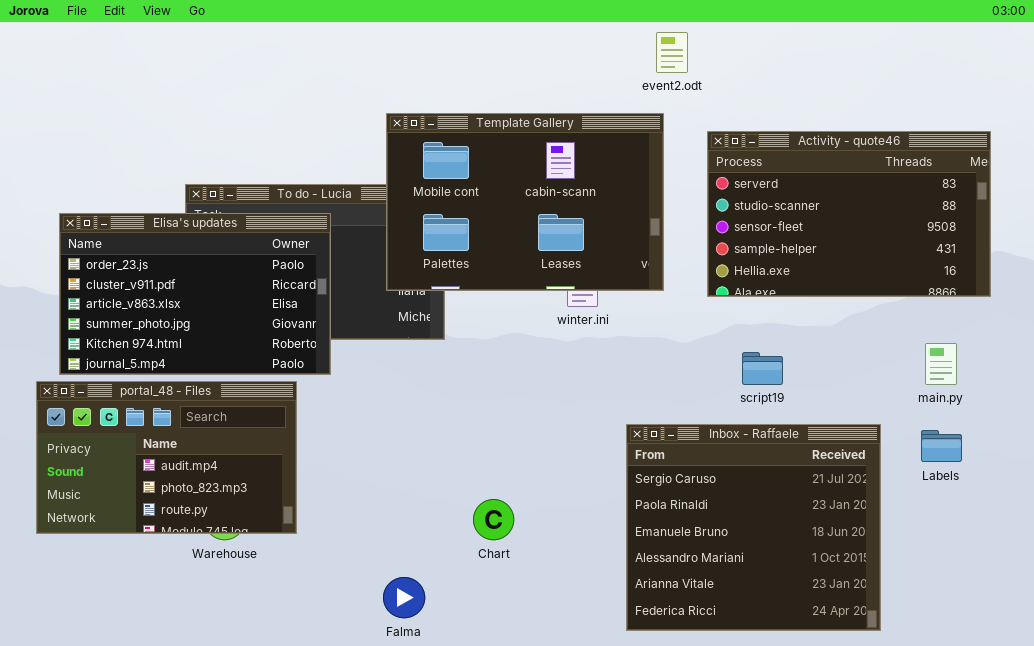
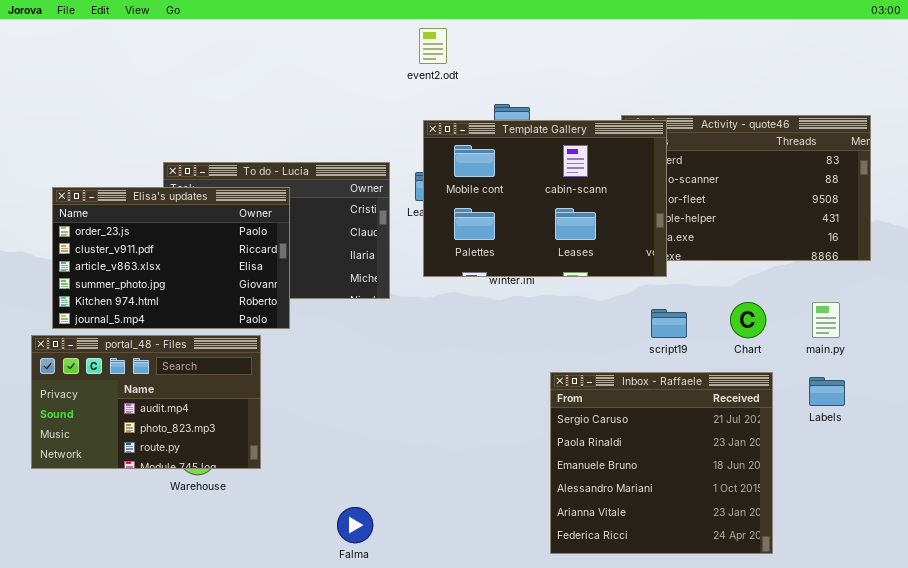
event2.odt: [656,32,688,73] -> [419,28,447,64], moved
Template Gallery: [386,113,664,291] -> [423,120,667,277], moved
Chart: [473,499,514,540] -> [730,302,766,338], moved

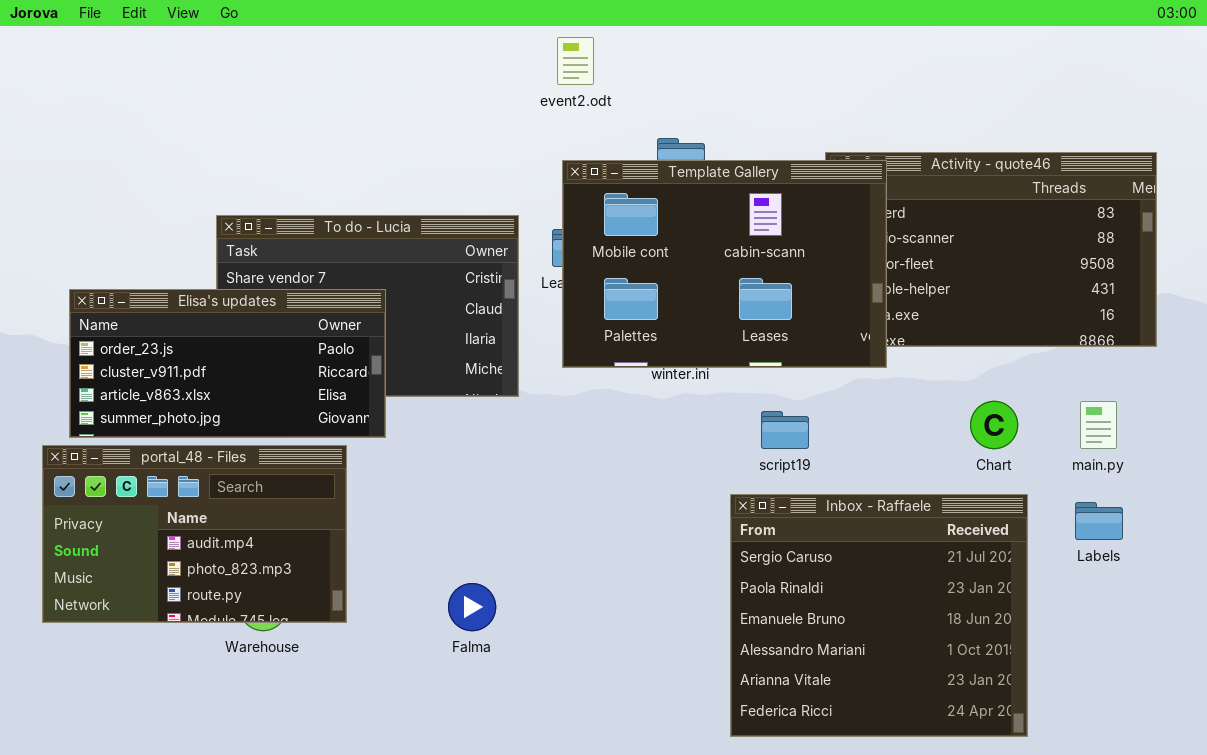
Elisa's updates: [52,187,290,329] -> [69,289,386,438], resized
script19: [651,309,687,338] -> [761,411,809,449], moved
Falma: [337,507,373,543] -> [448,583,496,631], moved

